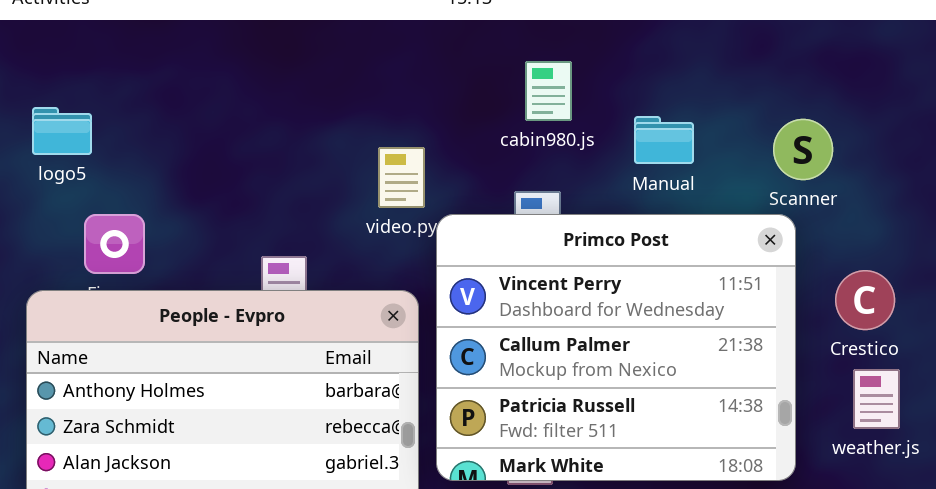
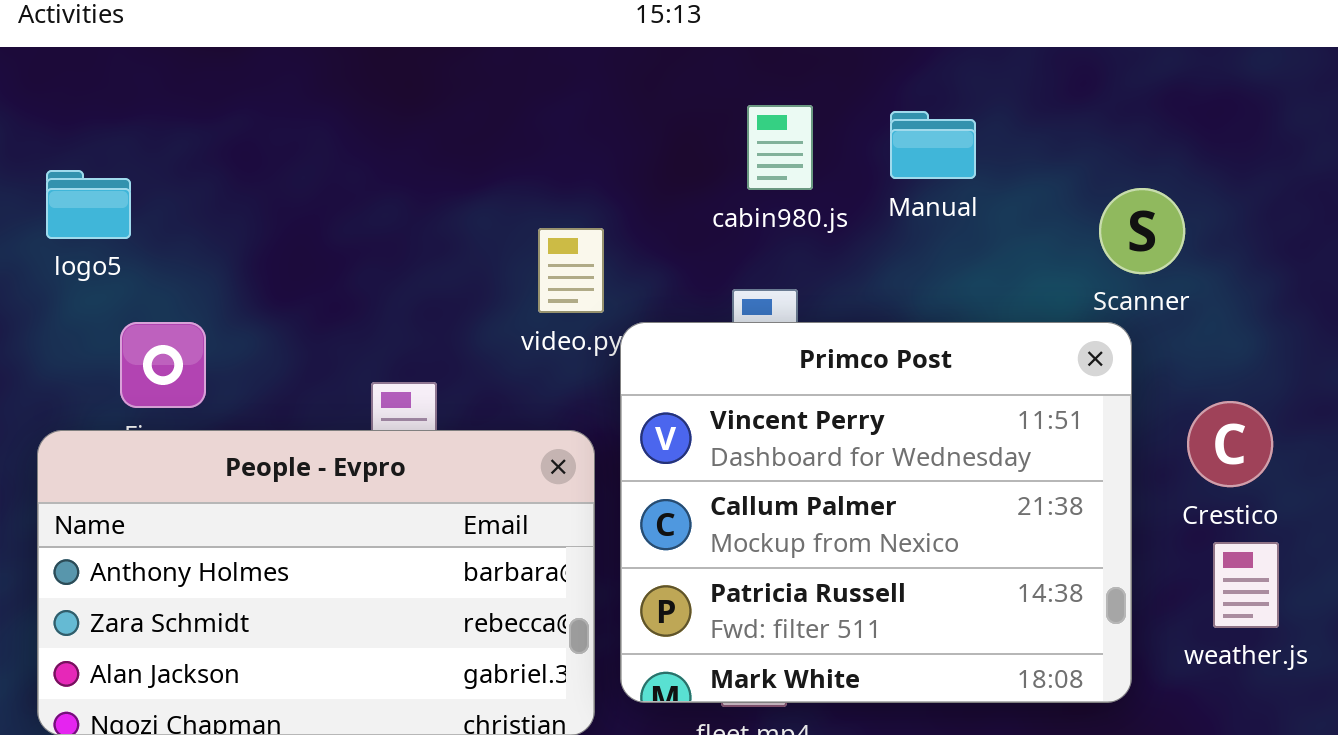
Manual: [634,116,694,164] -> [890,111,976,179], moved

